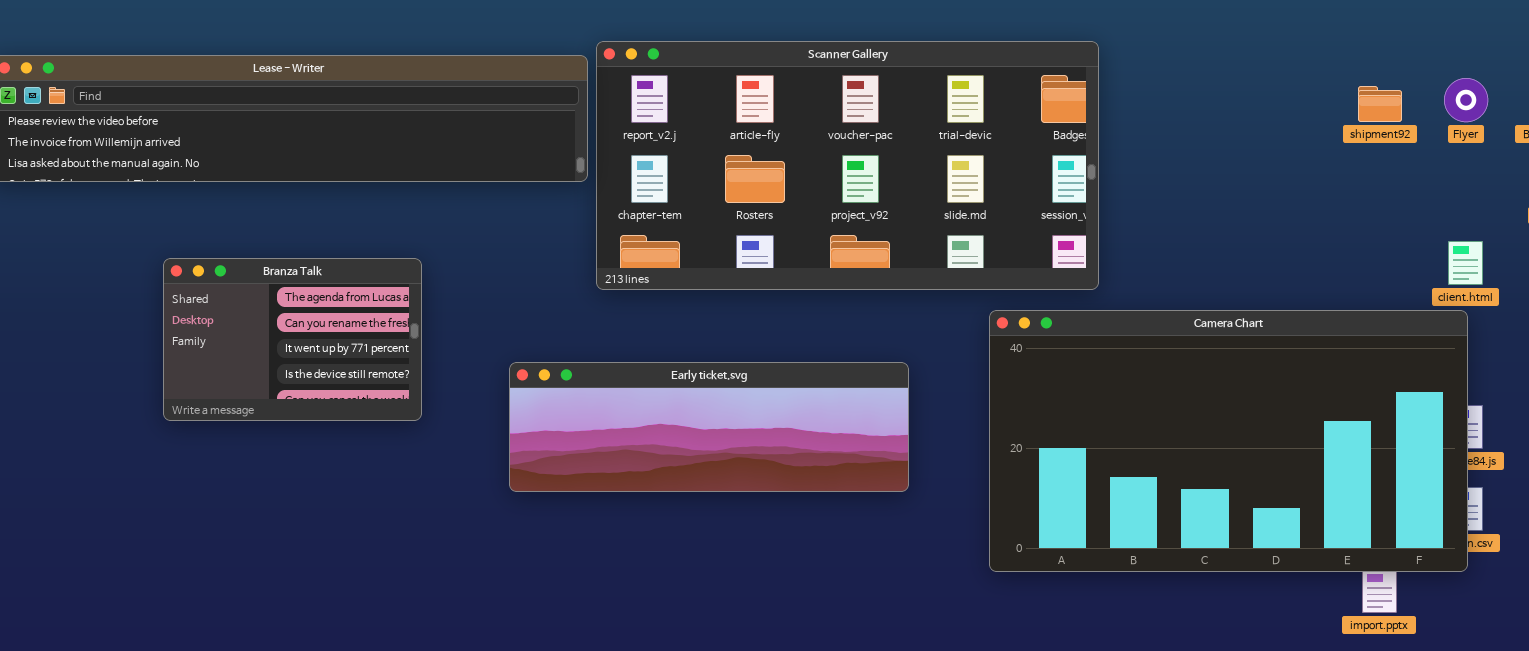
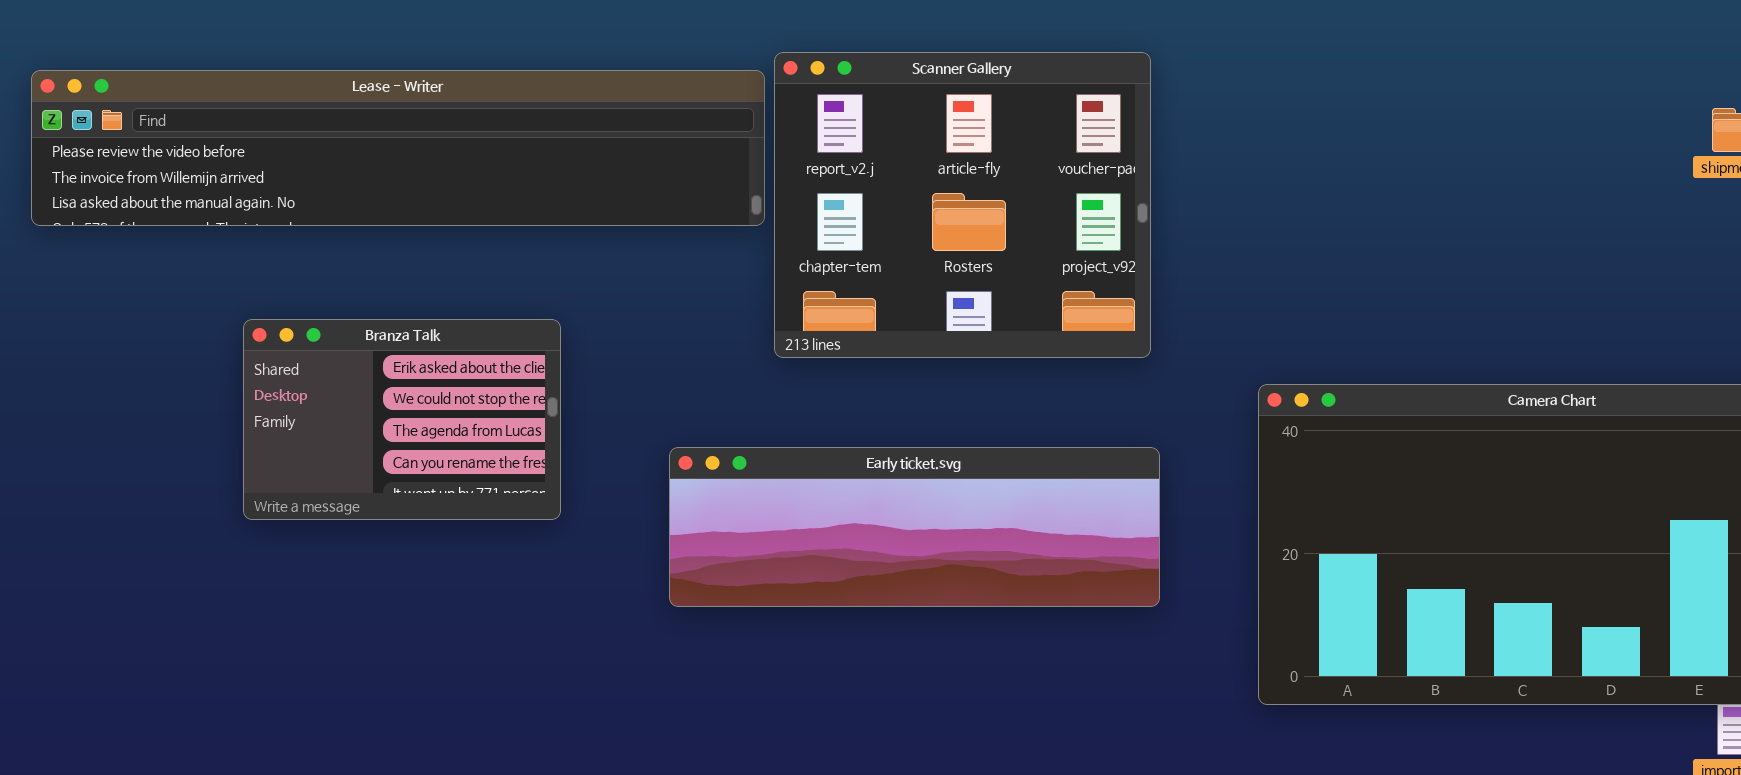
Scanner Gallery: [596,41,1099,290] -> [774,52,1151,358], resized
Branza Talk: [163,258,422,421] -> [243,319,561,520], scrolled up 2 rows

